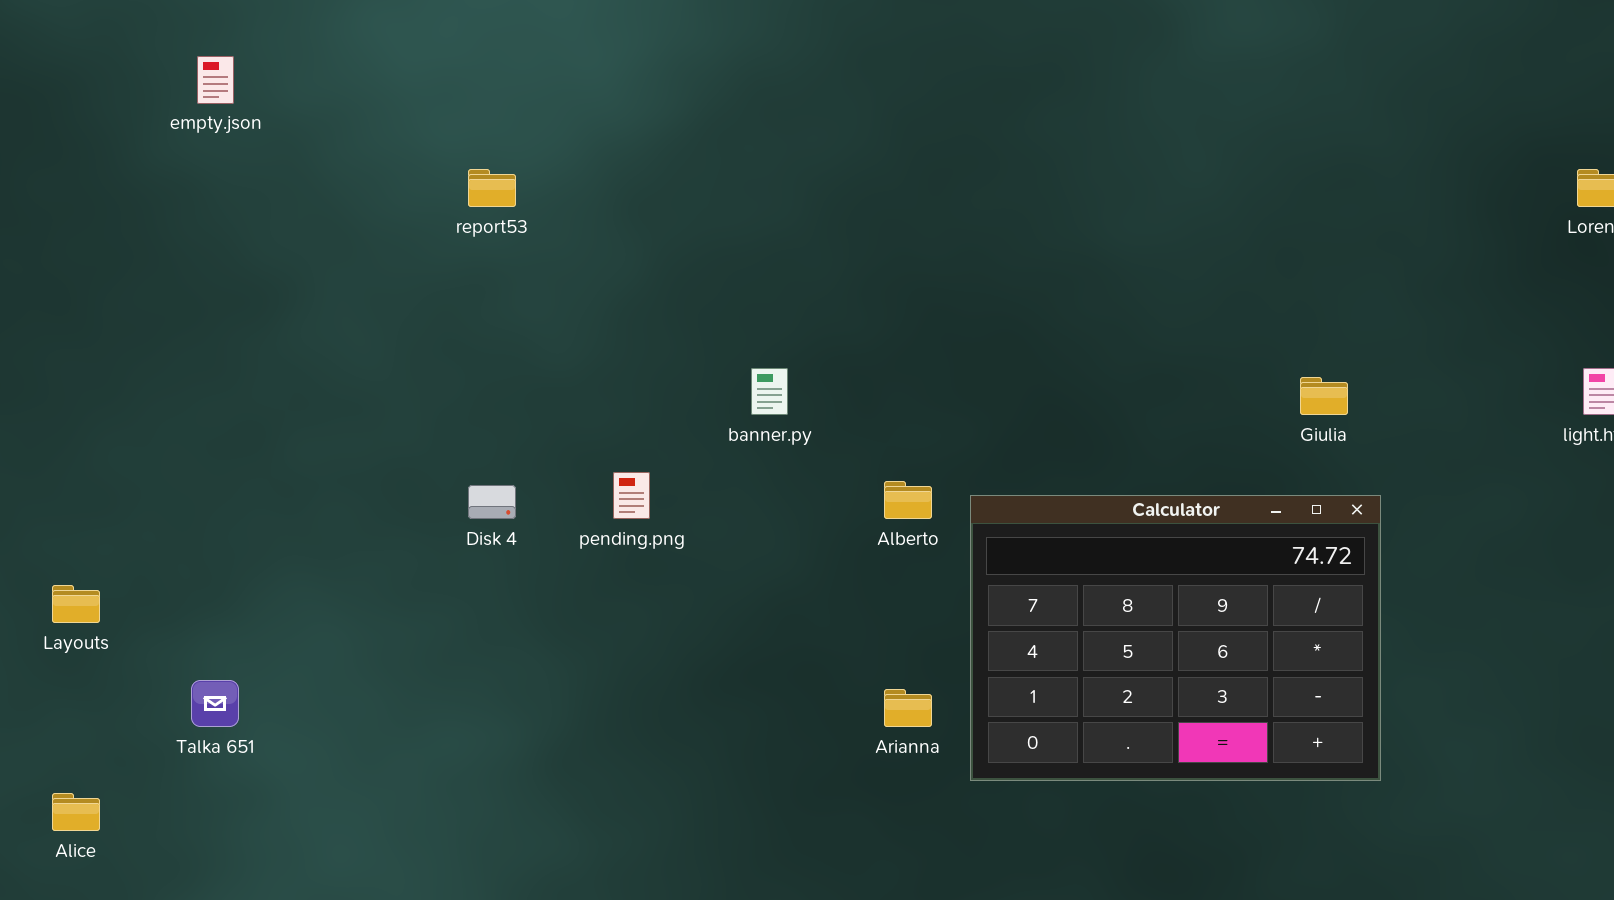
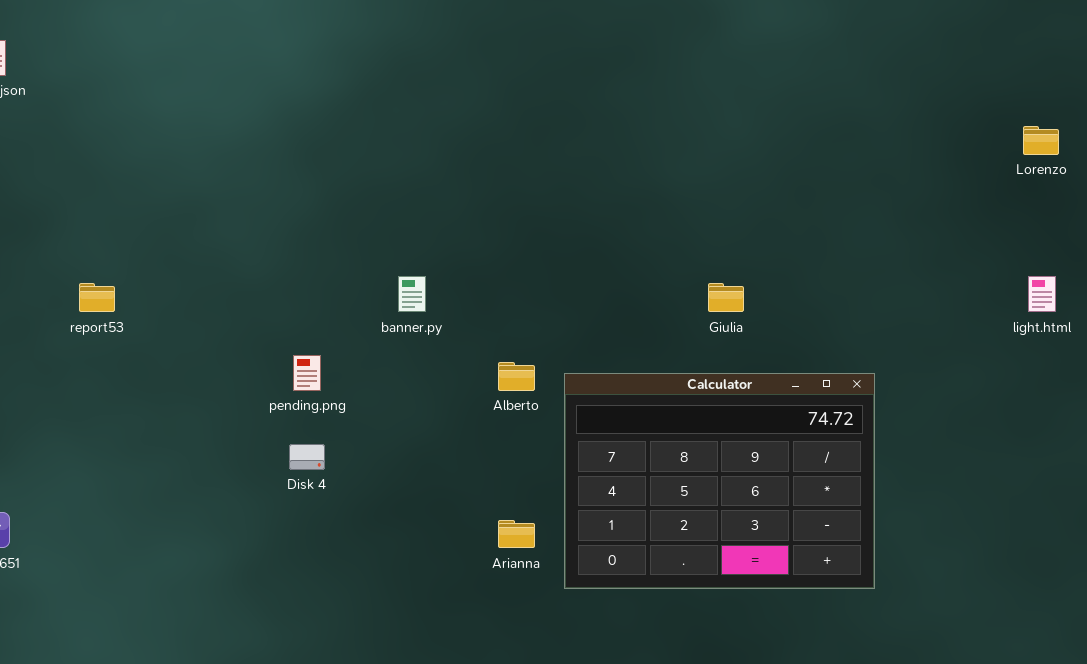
report53: [468,169,516,207] -> [79,283,115,312], moved
Giulia: [1300,377,1348,415] -> [708,283,744,312], moved
Disk 4: [468,485,516,519] -> [289,444,325,470], moved

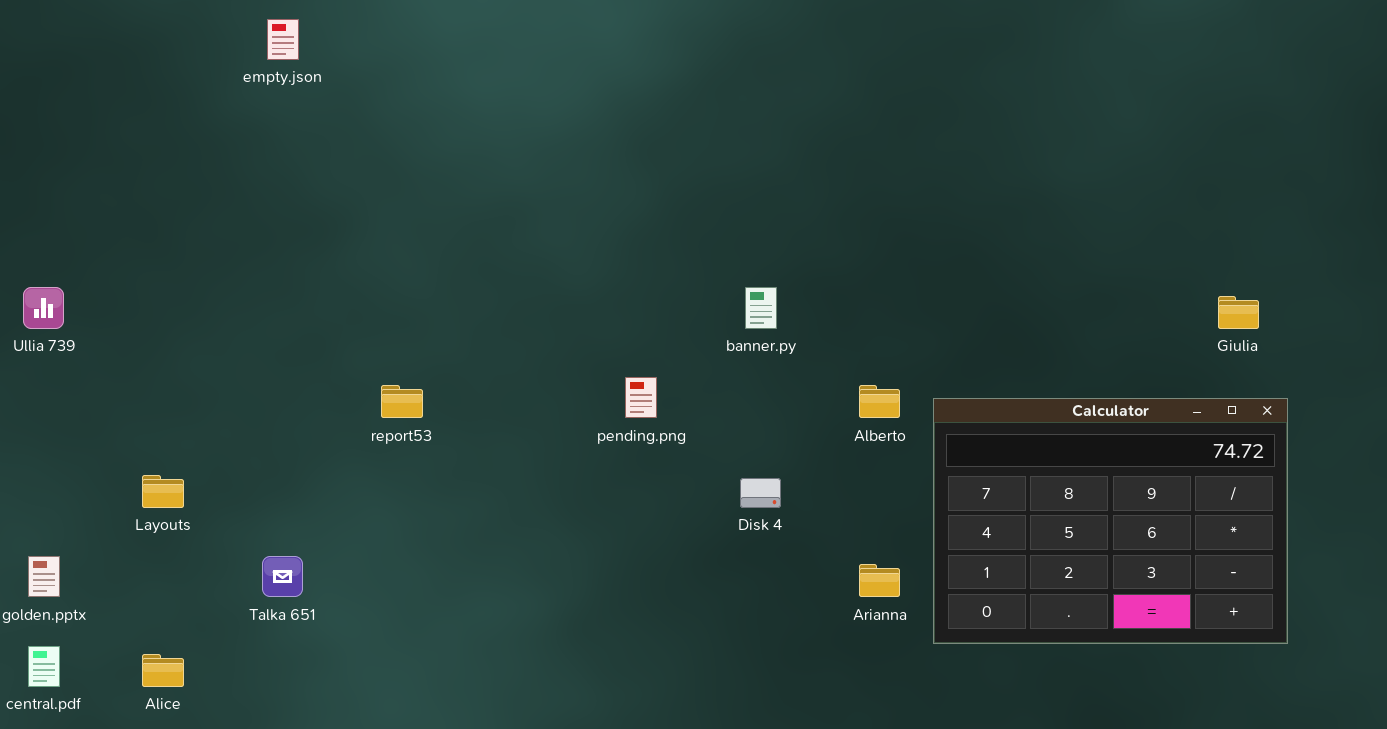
report53: [79,283,115,312] -> [381,385,423,418], moved
Giulia: [708,283,744,312] -> [1218,296,1259,329], moved
Disk 4: [289,444,325,470] -> [740,478,781,508], moved

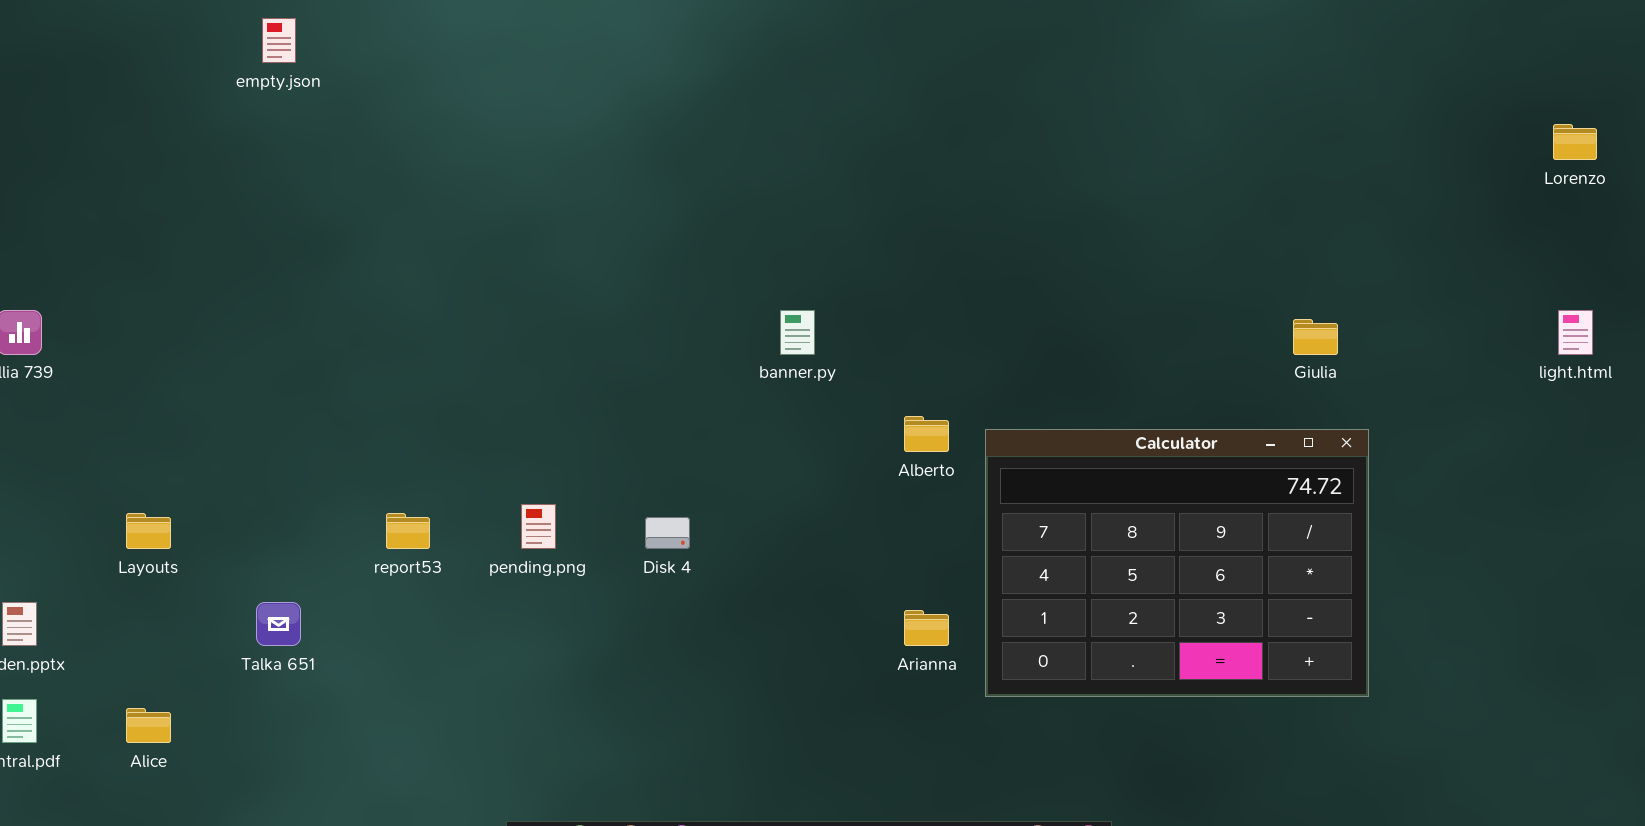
pending.png: [625,377,657,418] -> [521,504,556,549], moved
report53: [381,385,423,418] -> [386,513,430,549], moved
Disk 4: [740,478,781,508] -> [645,517,690,549], moved

